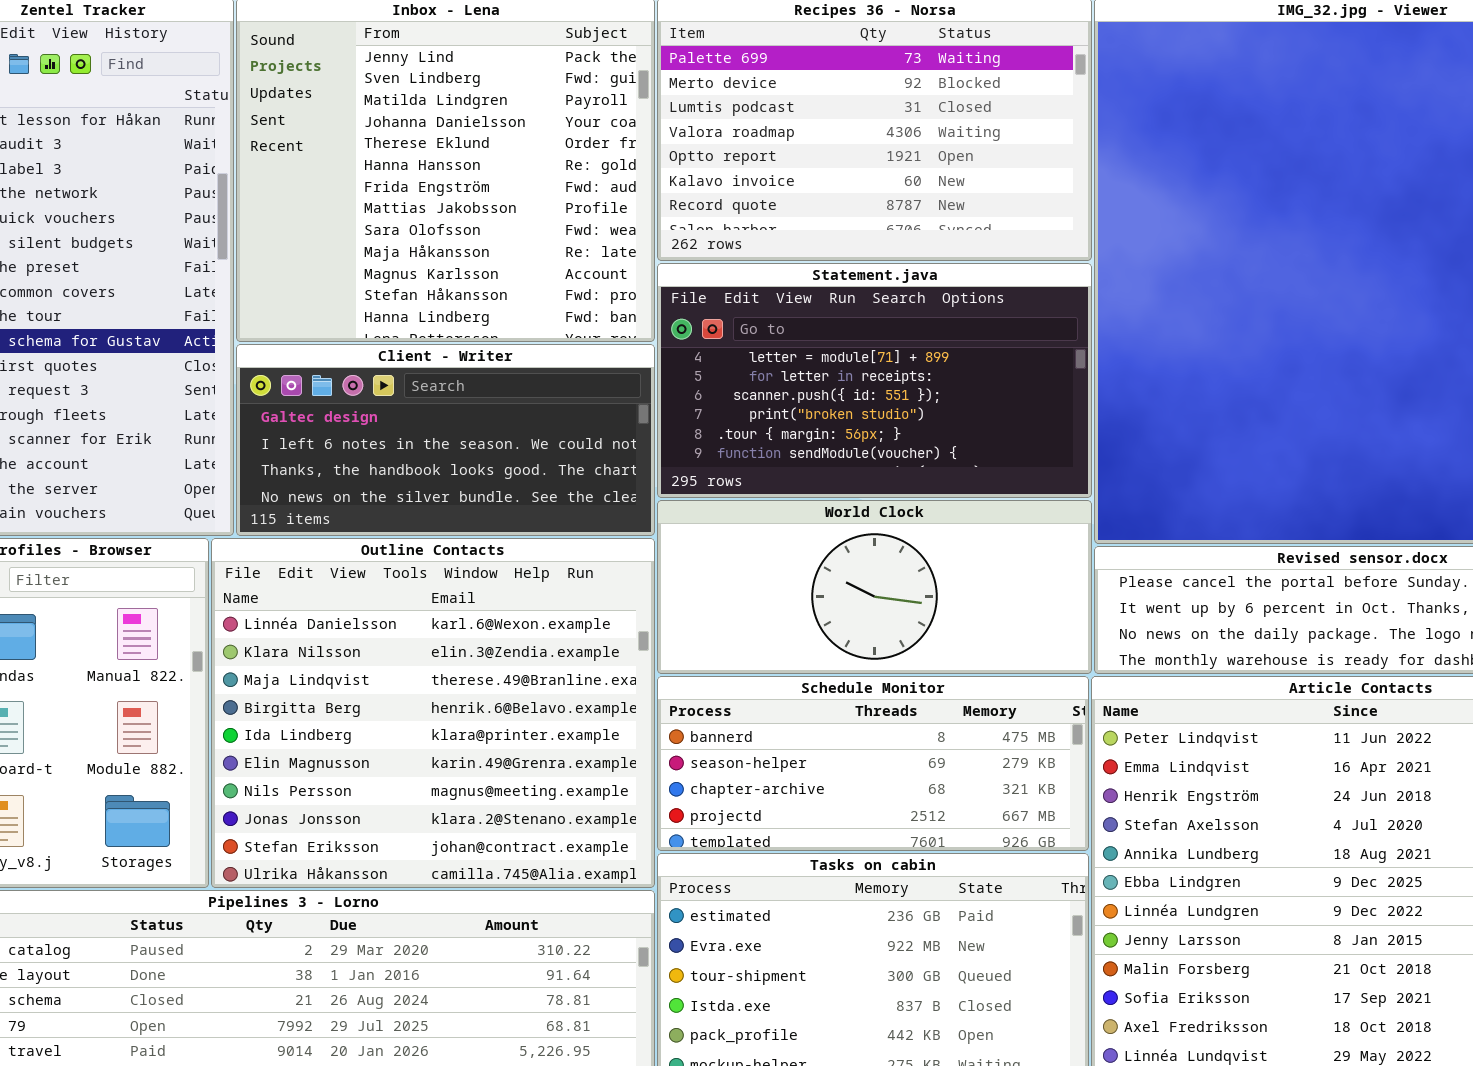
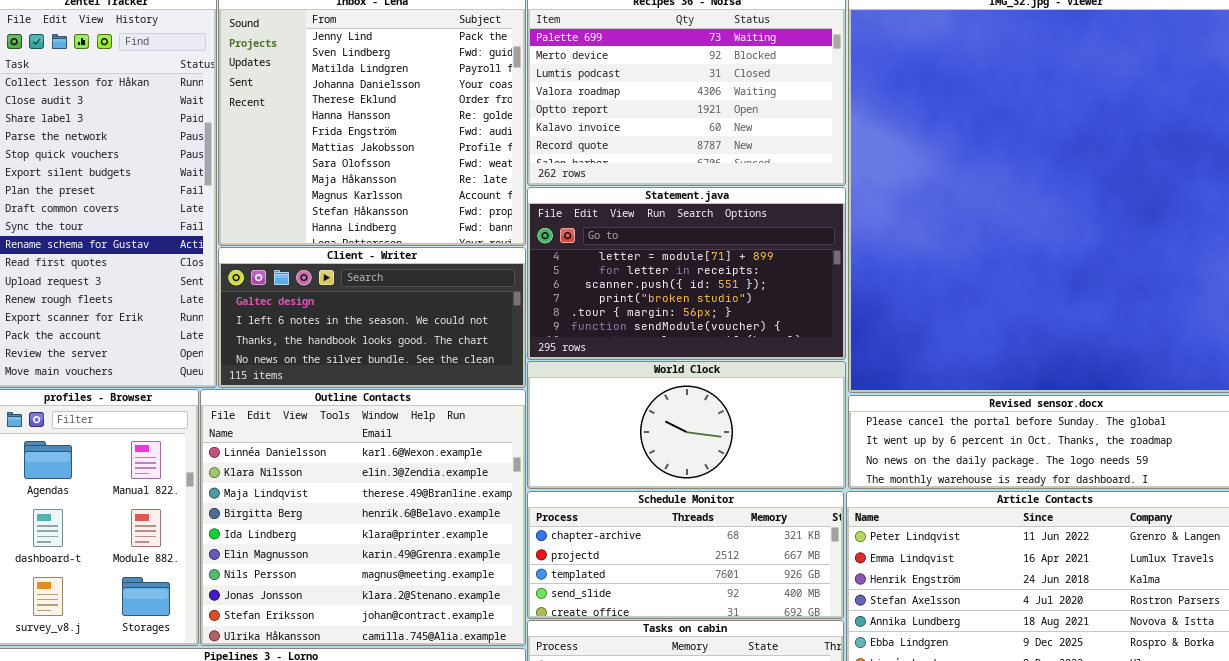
Schedule Monitor: [657,676,1089,851] -> [527,491,844,619], scrolled down 2 rows

